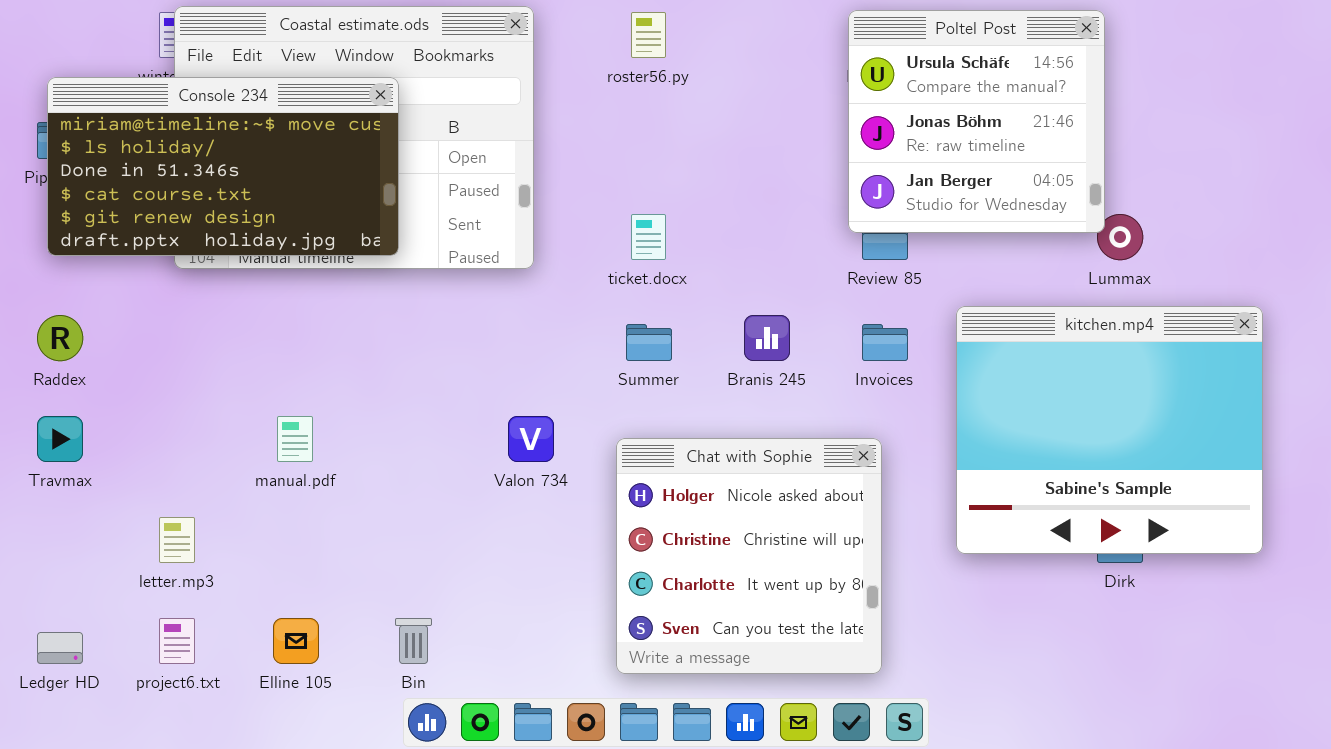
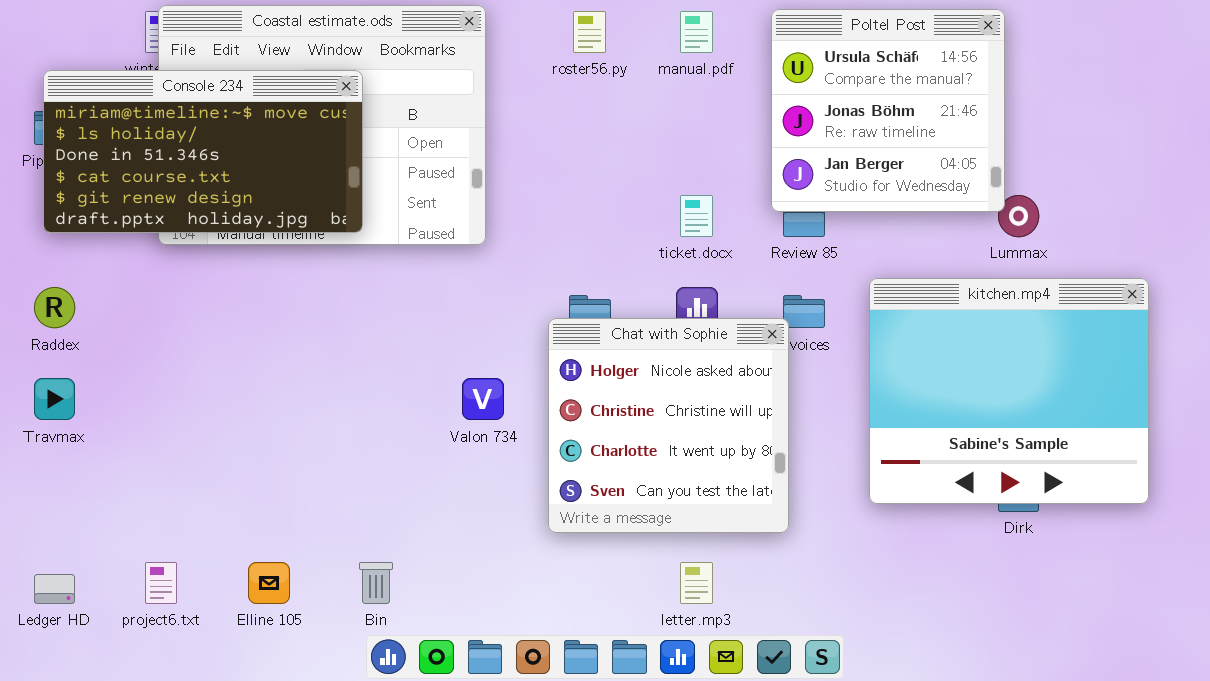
ticket.docx: [631,214,666,260] -> [680,195,713,237], moved
manual.pdf: [277,416,313,462] -> [680,11,713,53], moved
Chat with Sophie: [616,438,882,674] -> [548,318,789,533], moved
letter.mp3: [159,517,195,563] -> [680,562,713,604], moved

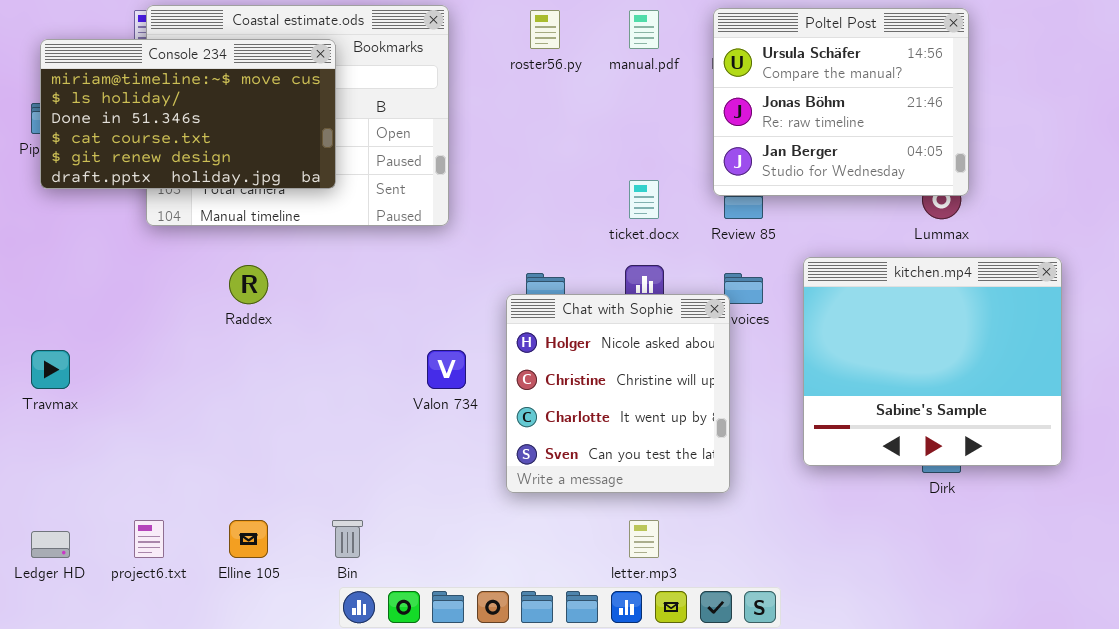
Poltel Post: [771,9,1005,212] -> [713,8,969,196], resized
Console 234: [43,70,363,233] -> [40,39,336,189], moved
Raddex: [34,287,75,328] -> [229,265,268,304], moved

